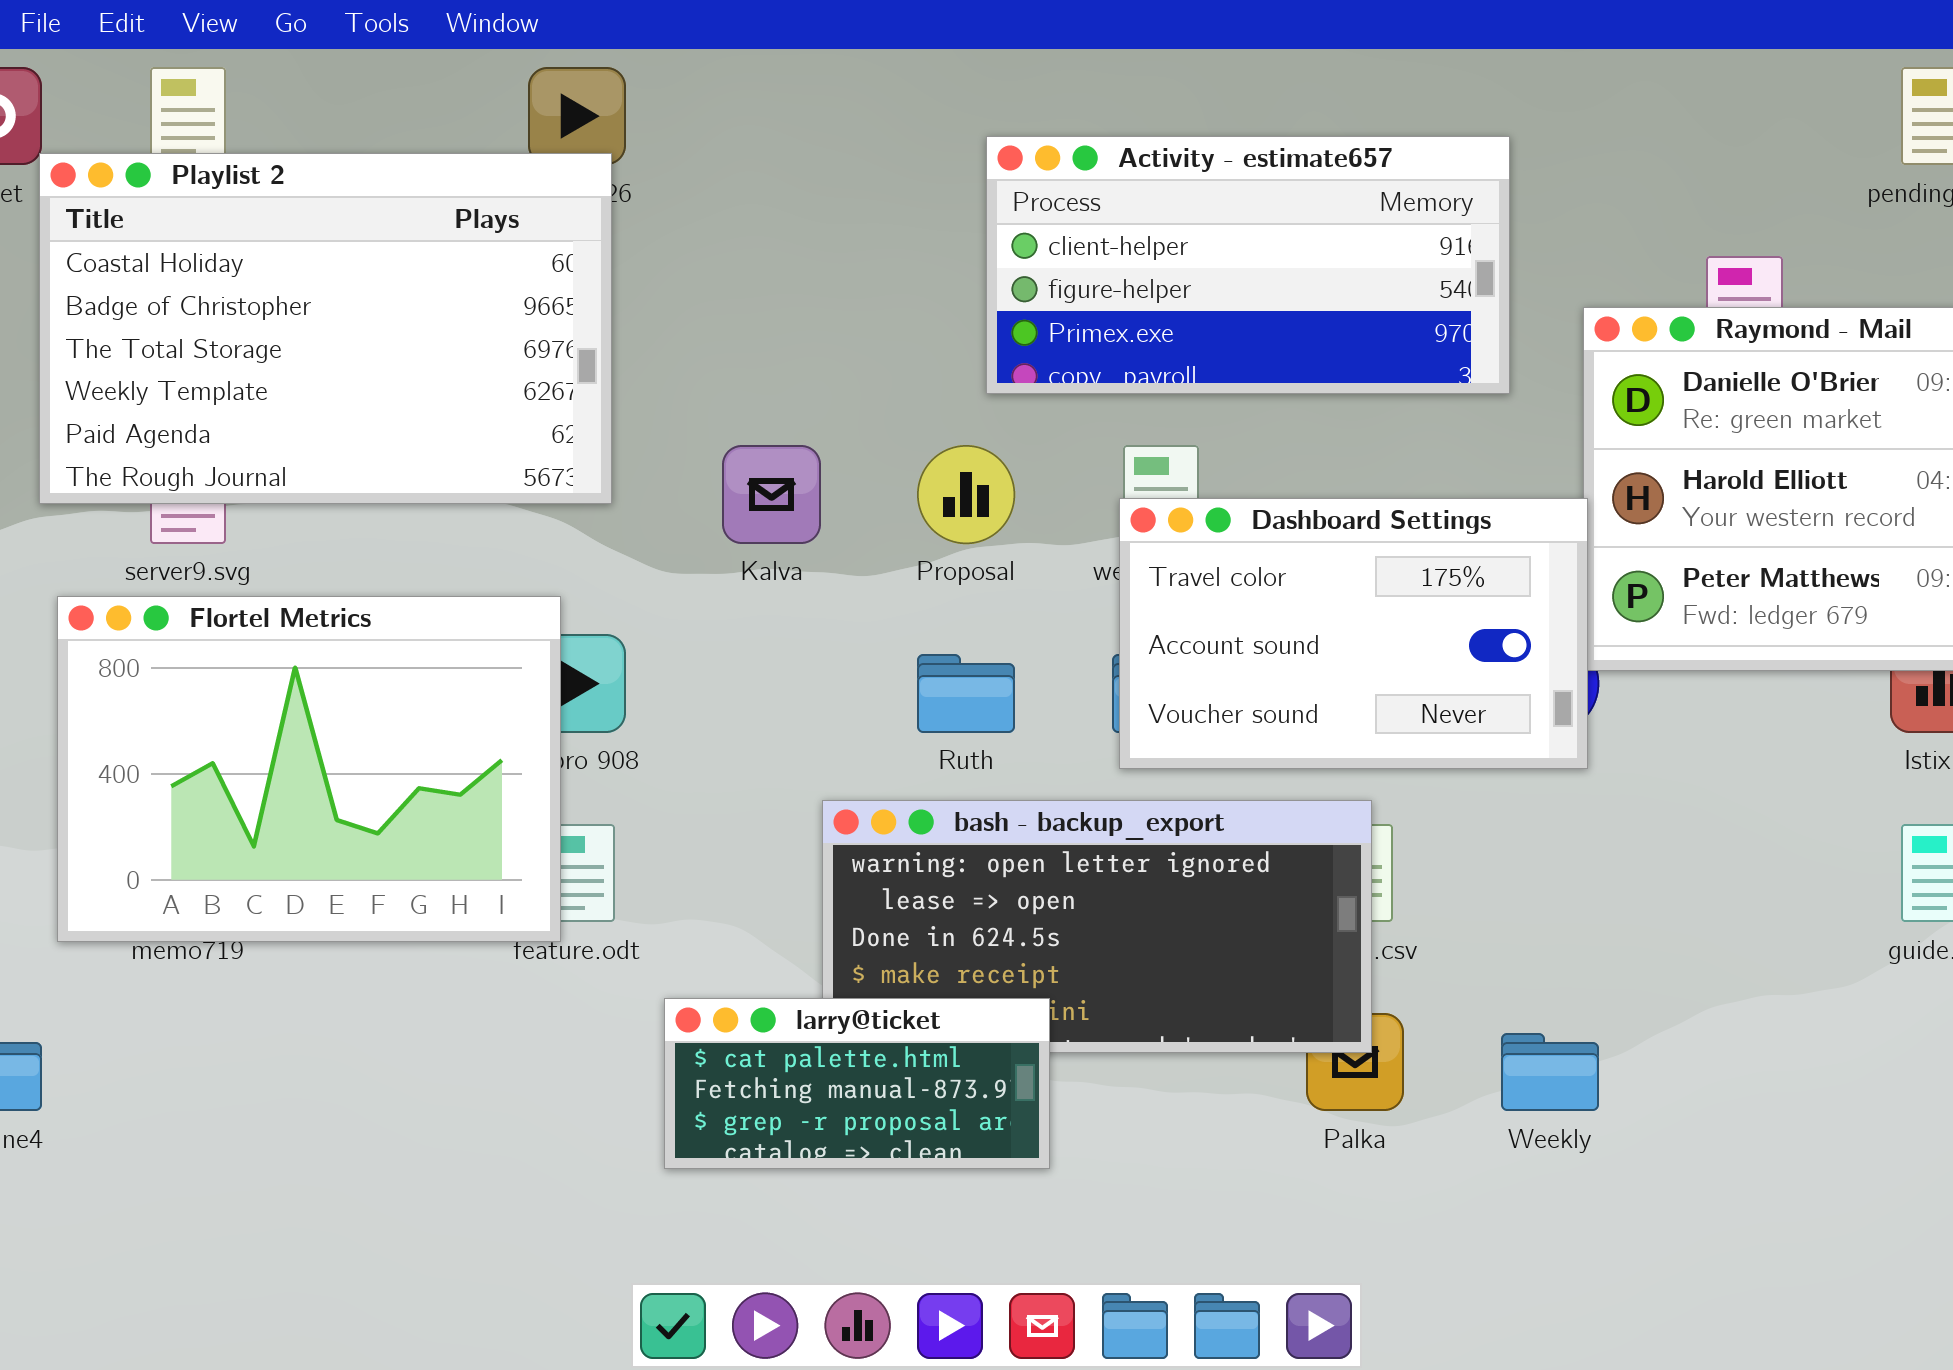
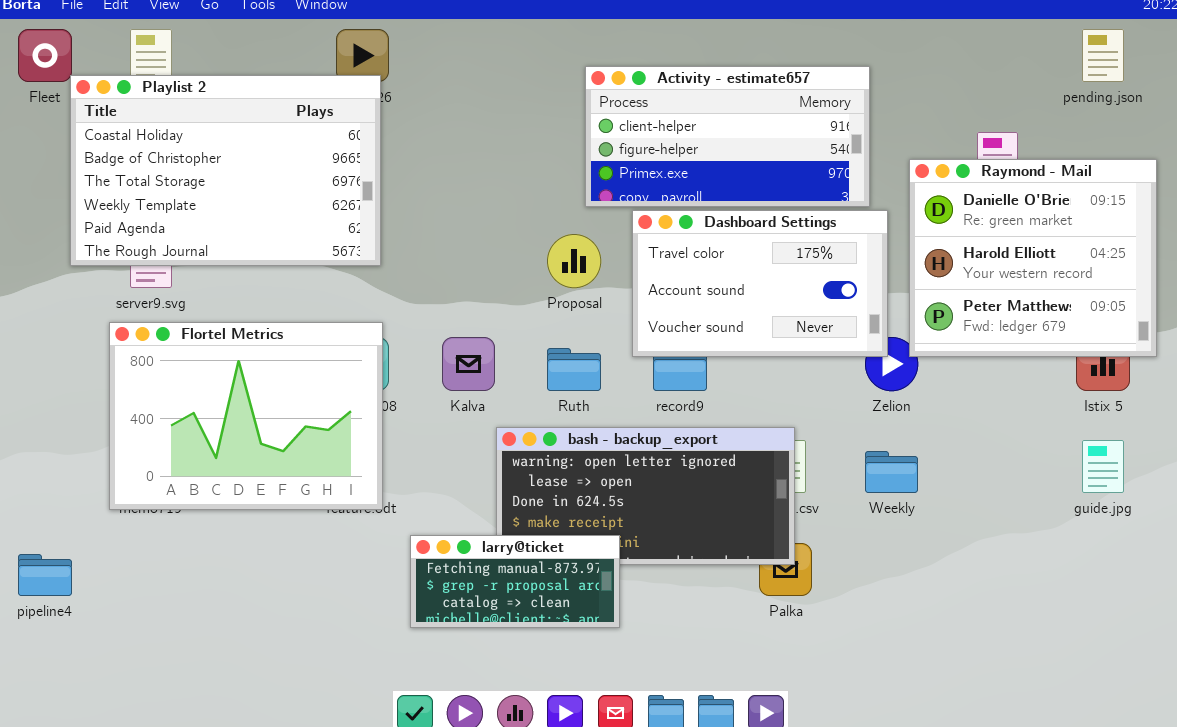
Kalva: [722,445,821,544] -> [442,337,495,391], moved
Dashboard Settings: [1119,498,1588,769] -> [632,210,888,357], moved
Flortel Metrics: [57,596,561,942] -> [109,322,383,510], moved
larry@ticket: [664,998,1050,1169] -> [410,535,620,628], scrolled down 1 row
Weekly: [1501,1033,1599,1111] -> [865,451,918,493], moved

